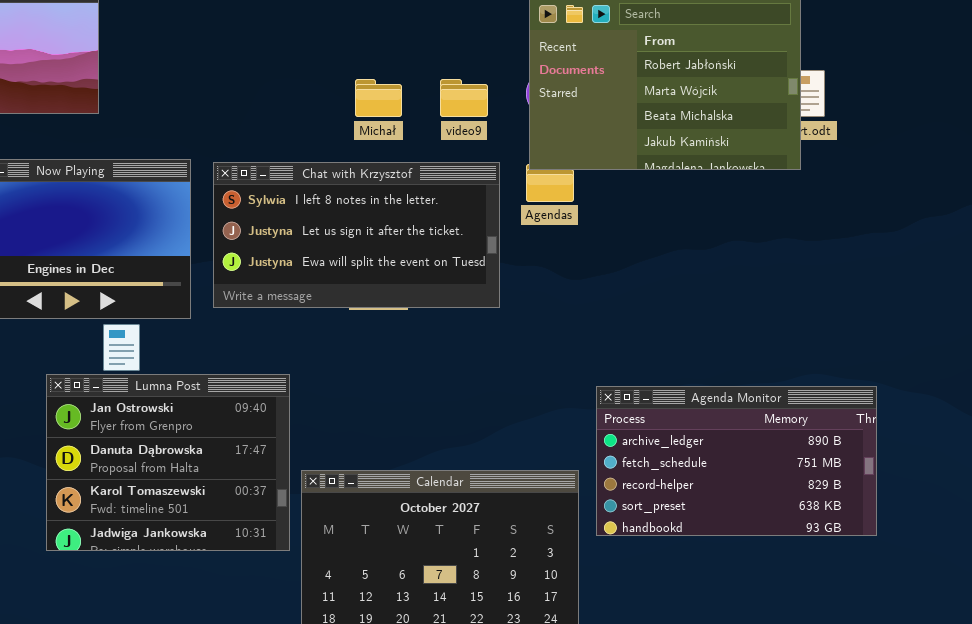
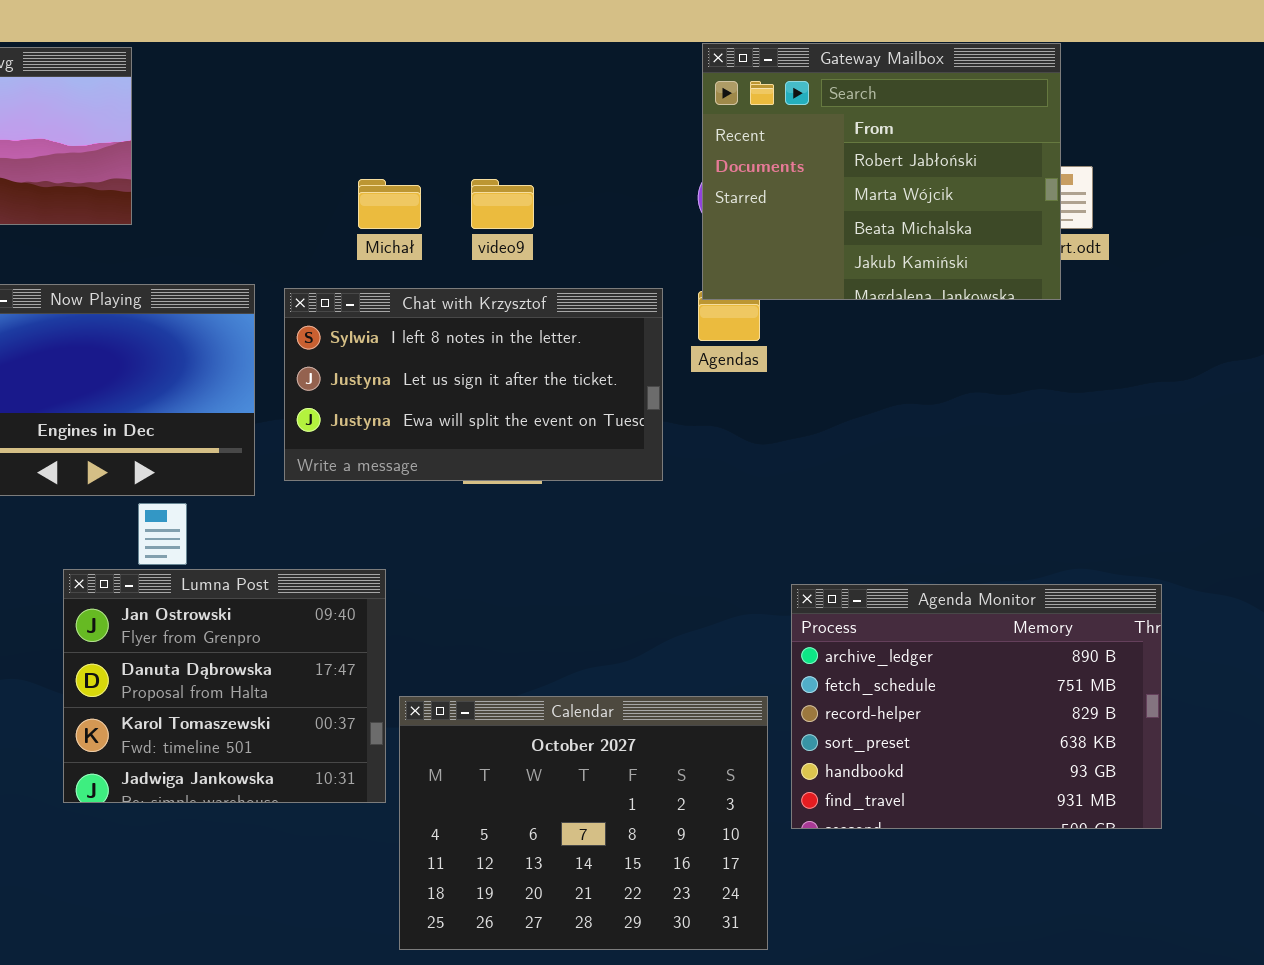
Michał: [355,79,402,117] -> [358,179,421,229], moved
video9: [440,79,488,117] -> [471,179,534,229], moved
Agenda Monitor: [596,386,877,536] -> [791,584,1162,829], resized

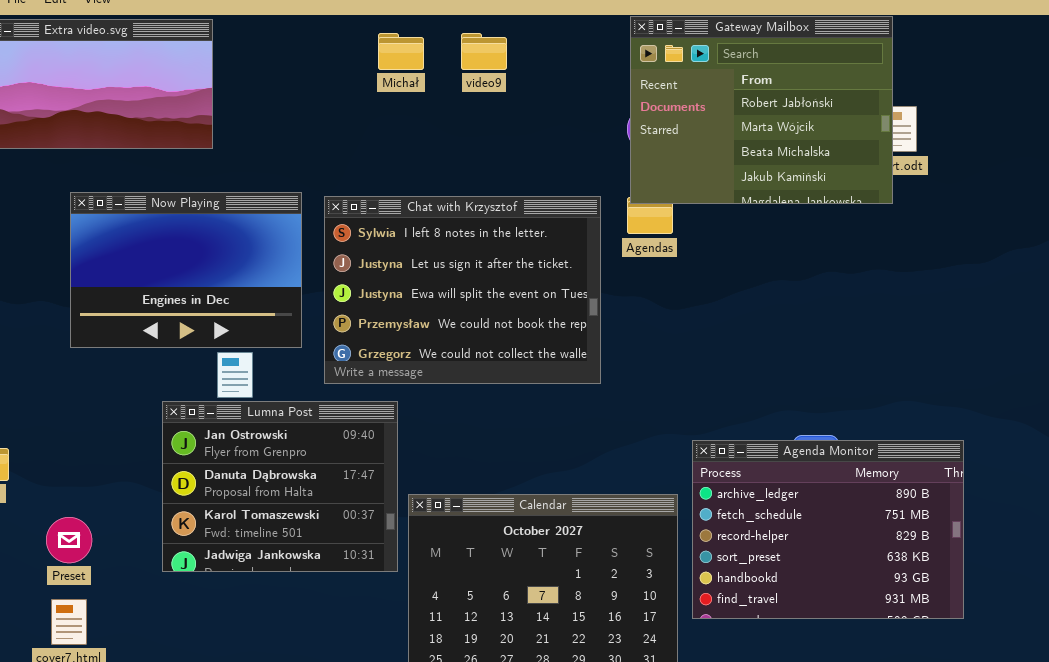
Michał: [358,179,421,229] -> [378,33,424,70], moved
video9: [471,179,534,229] -> [461,33,507,70], moved
Chat with Krzysztof: [284,288,663,481] -> [324,196,601,384], resized
Agenda Monitor: [791,584,1162,829] -> [692,440,964,619], moved

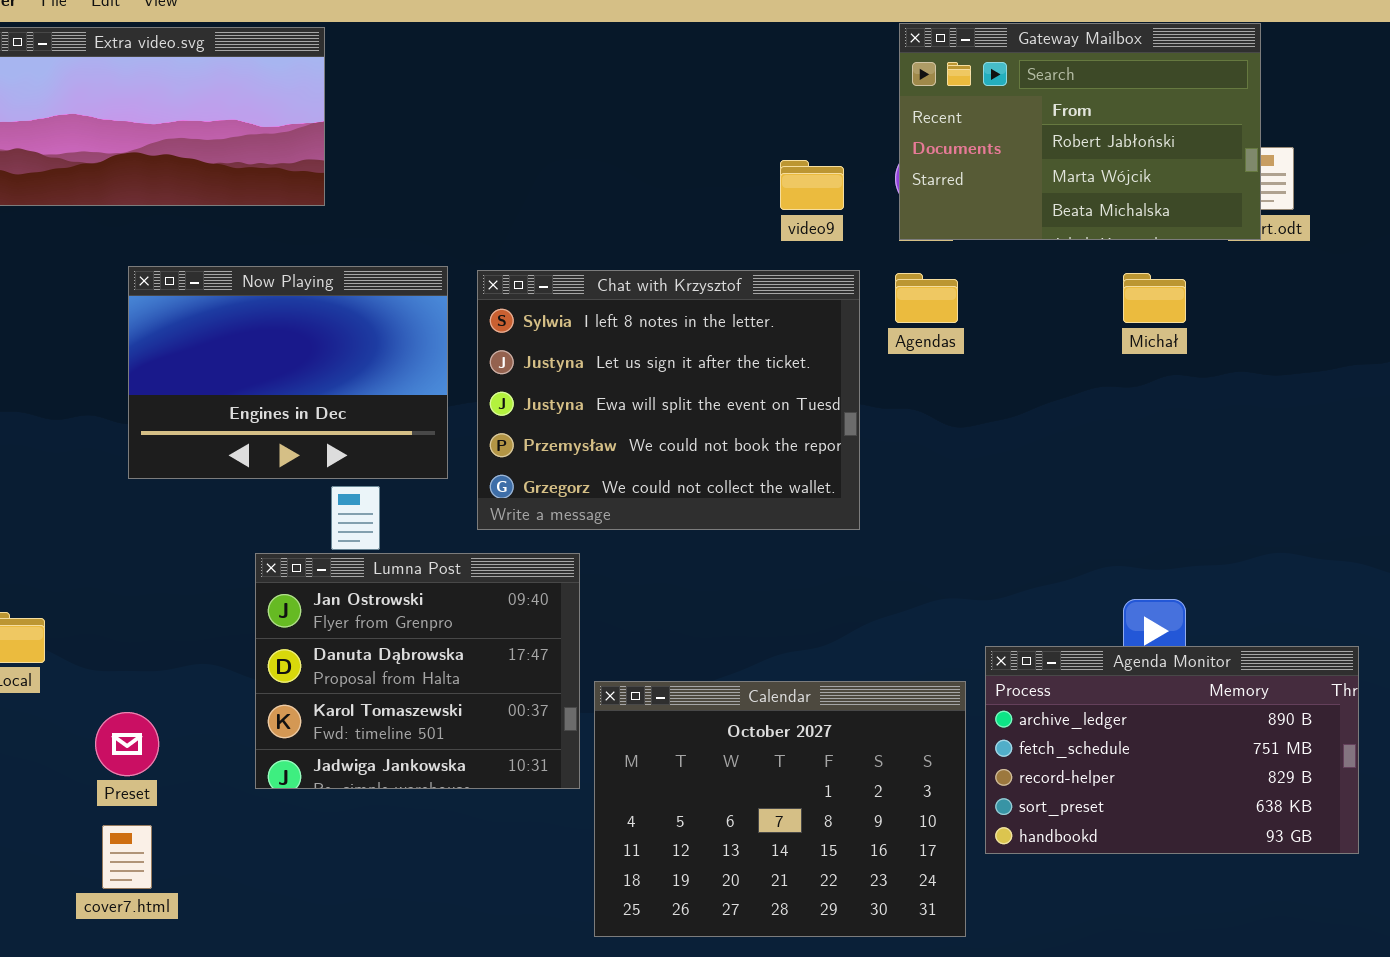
Gateway Mailbox: [630,16,893,204] -> [899,23,1261,240], resized
Michał: [378,33,424,70] -> [1123,273,1186,323], moved
video9: [461,33,507,70] -> [780,160,844,210], moved
Agenda Monitor: [692,440,964,619] -> [985,646,1359,854], resized

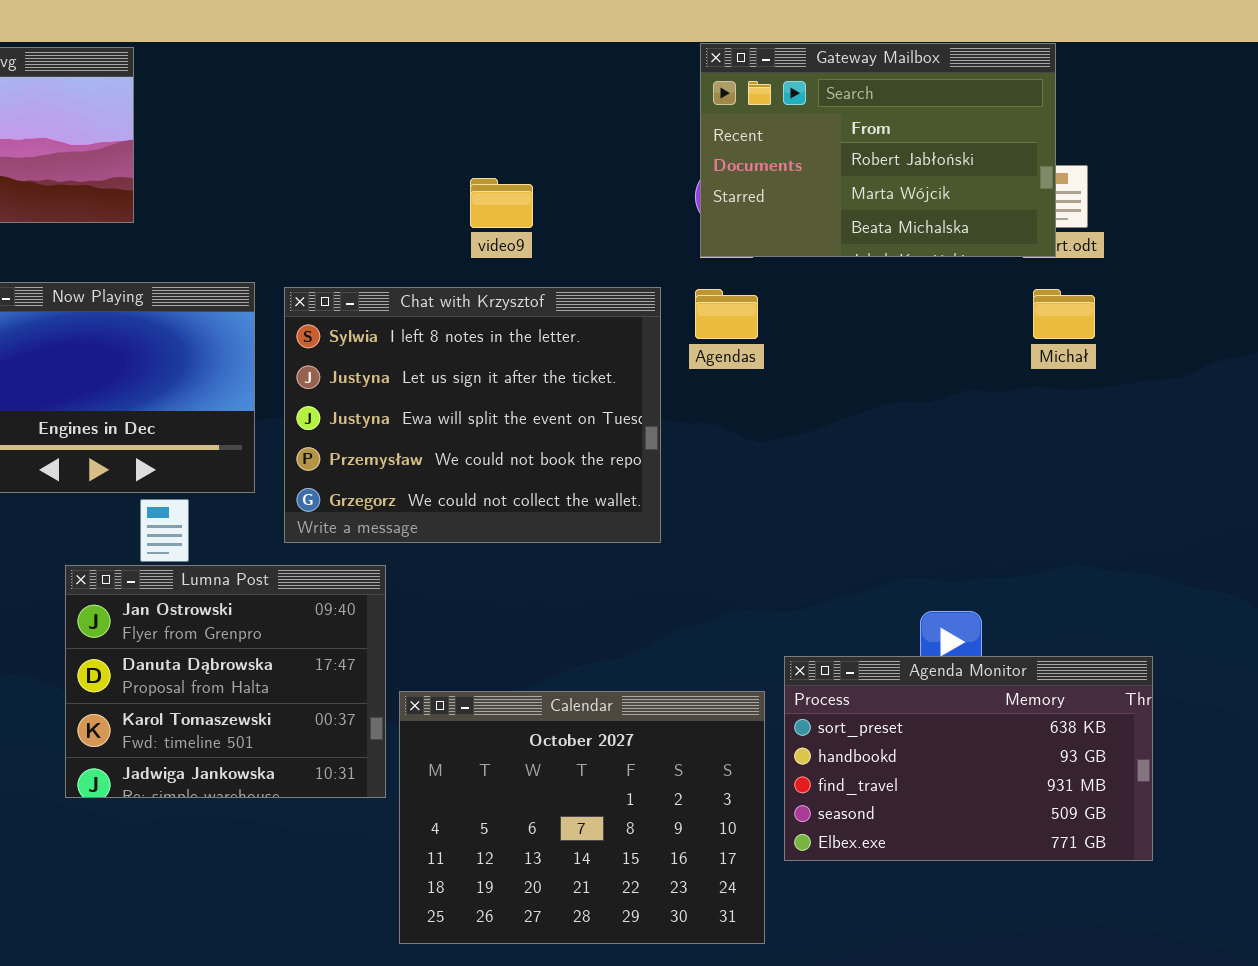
video9: [780,160,844,210] -> [470,178,533,228], moved
Michał: [1123,273,1186,323] -> [1033,289,1095,339], moved
Agenda Monitor: [985,646,1359,854] -> [784,656,1153,861], scrolled down 3 rows

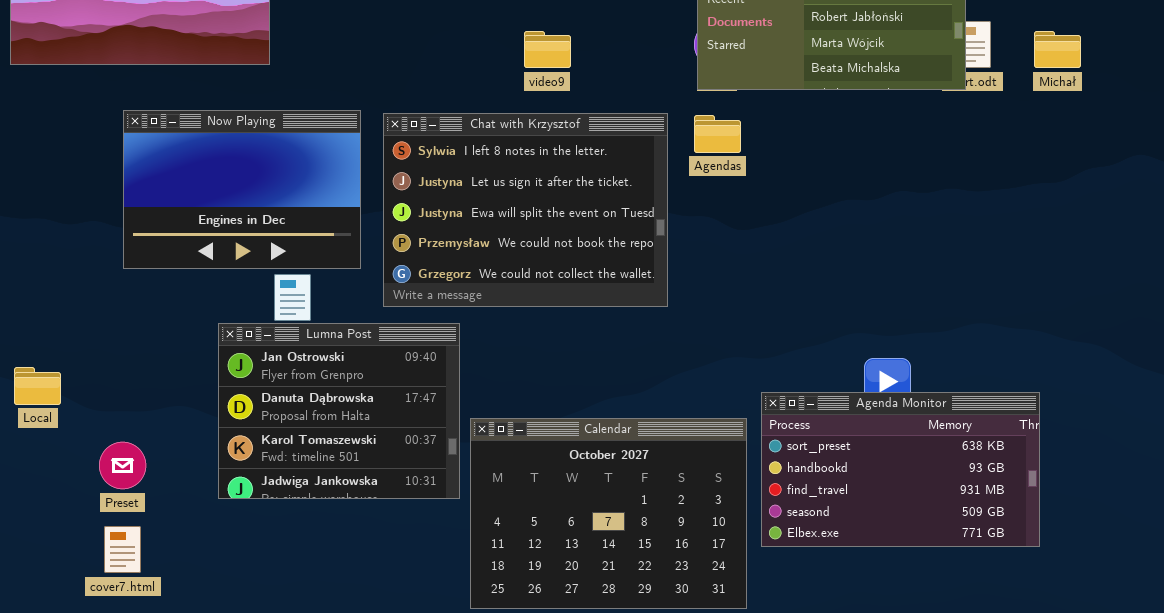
Michał: [1033,289,1095,339] -> [1034,31,1081,68], moved

